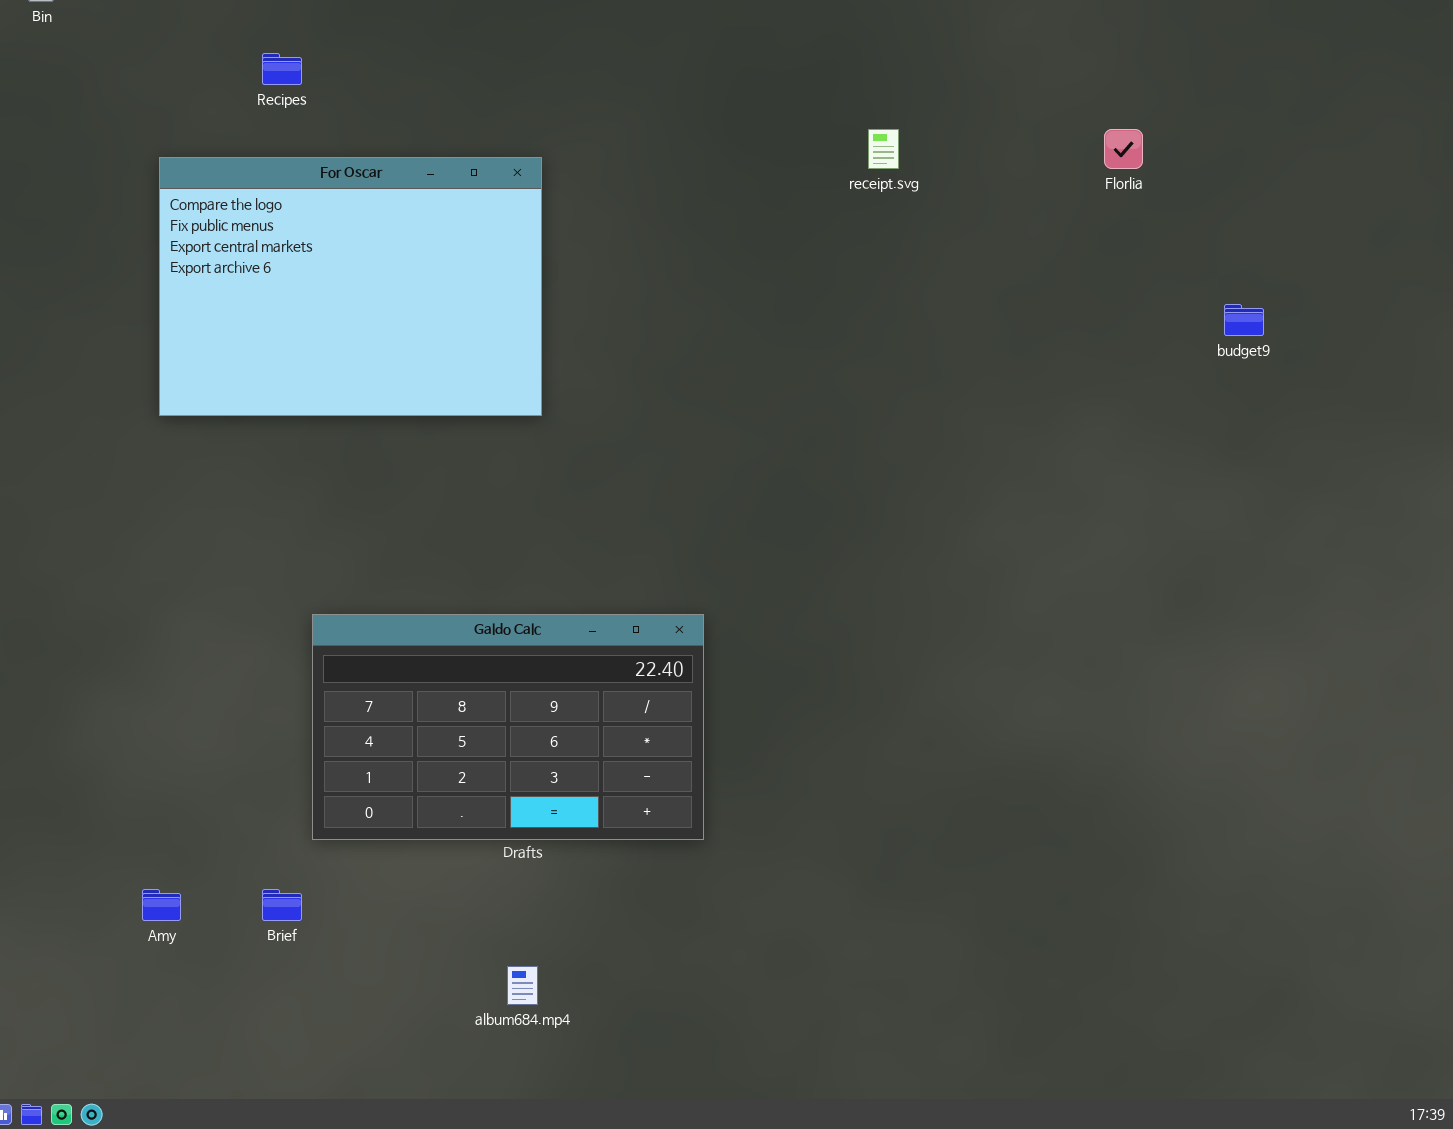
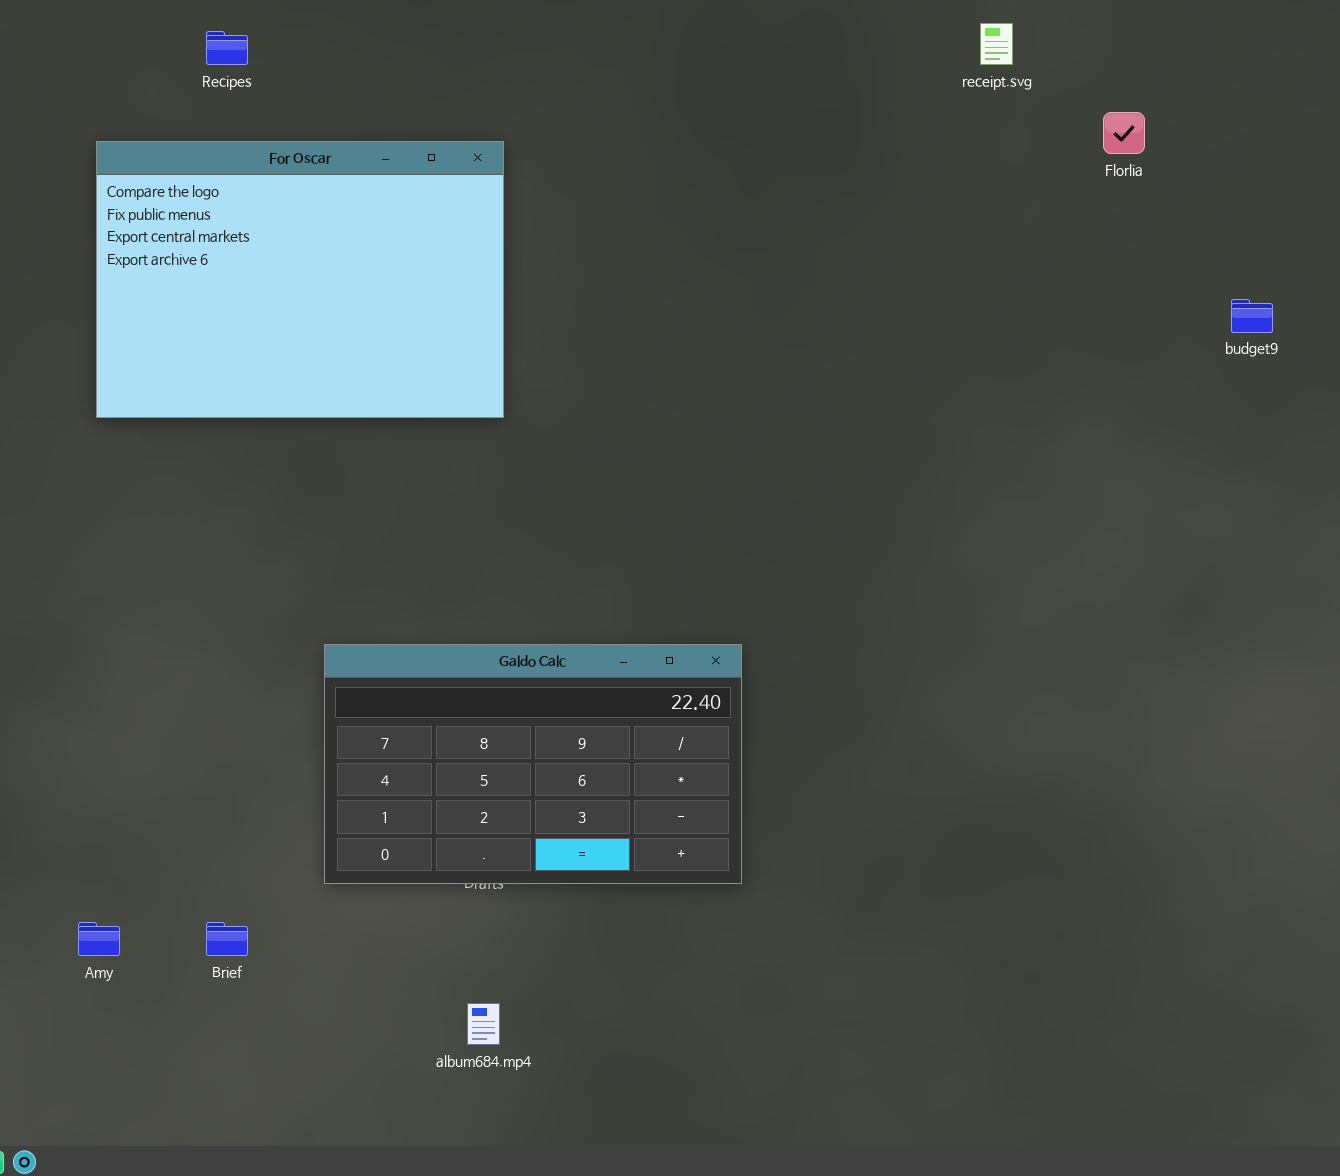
receipt.svg: [868,129,899,169] -> [980,23,1013,65], moved
Galdo Calc: [312,614,704,840] -> [324,644,742,884], moved

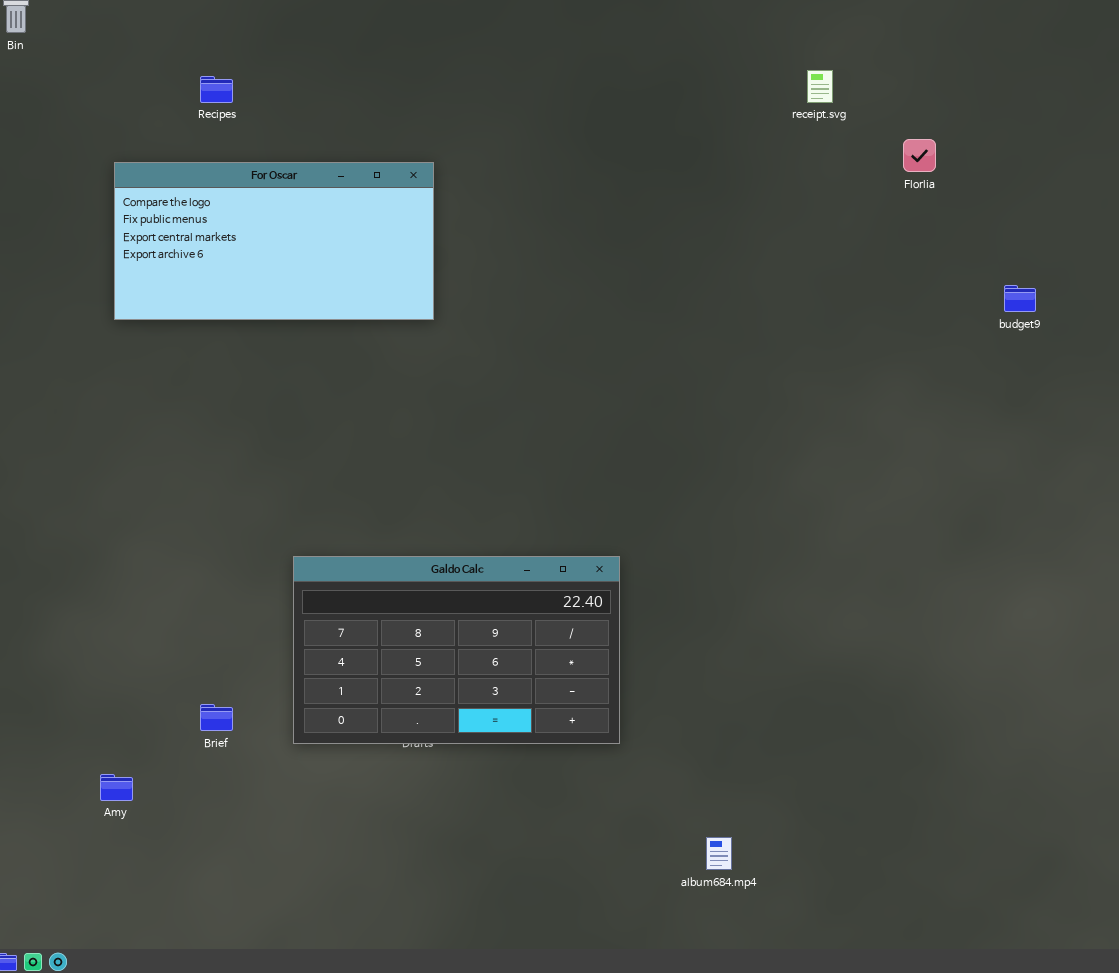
For Oscar: [96,141,504,418] -> [114,162,434,320], resized
Brief: [206,922,248,956] -> [200,704,233,731], moved
album684.mp4: [467,1003,500,1045] -> [706,837,732,870], moved

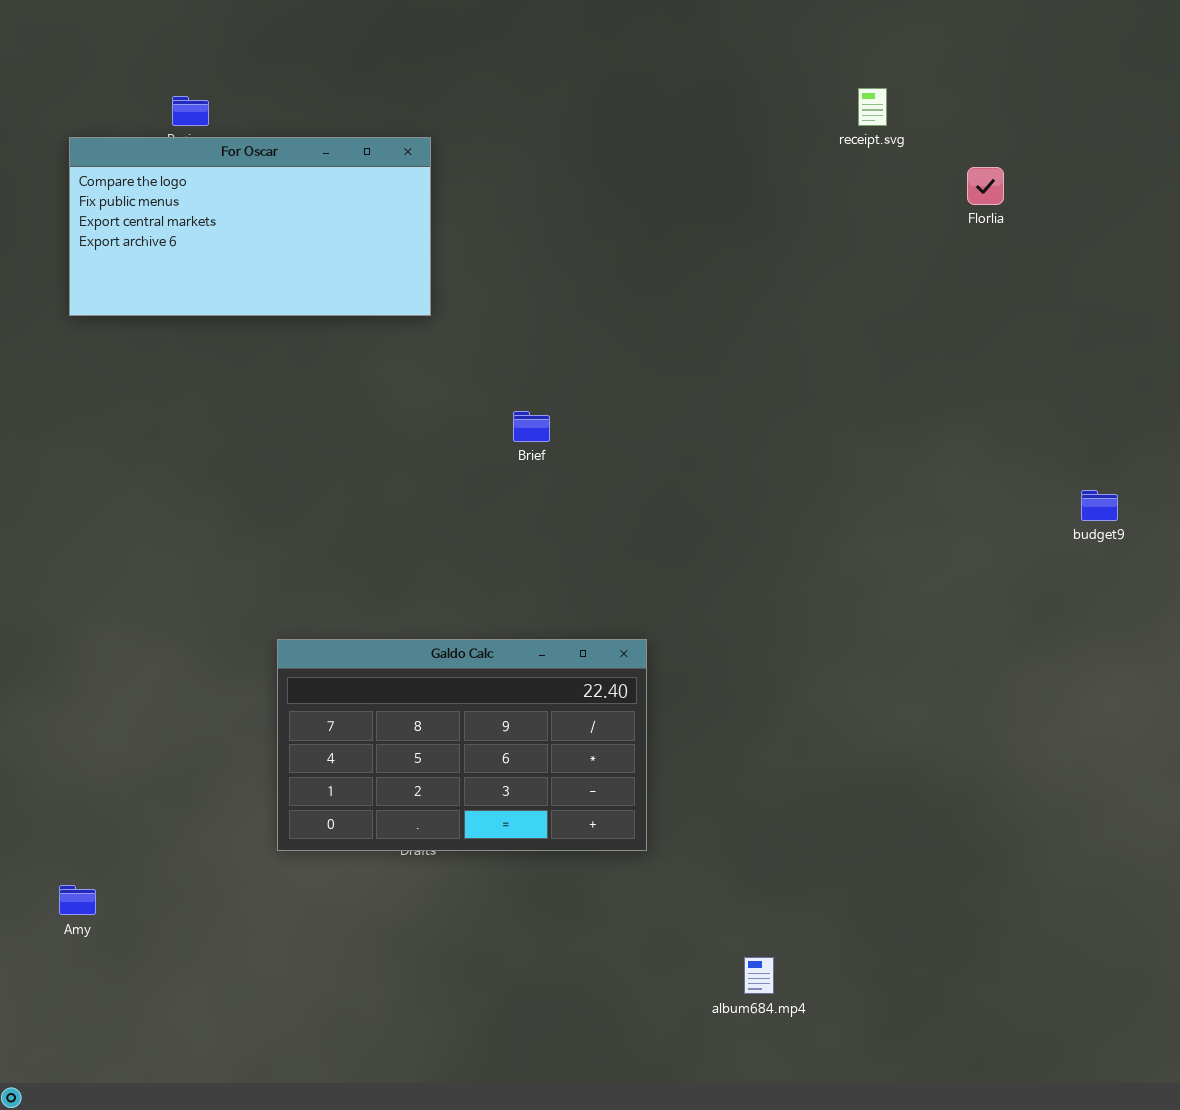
For Oscar: [114,162,434,320] -> [69,137,431,316], moved
budget9: [1004,285,1036,312] -> [1081,490,1118,521], moved
Brief: [200,704,233,731] -> [513,411,550,442], moved

